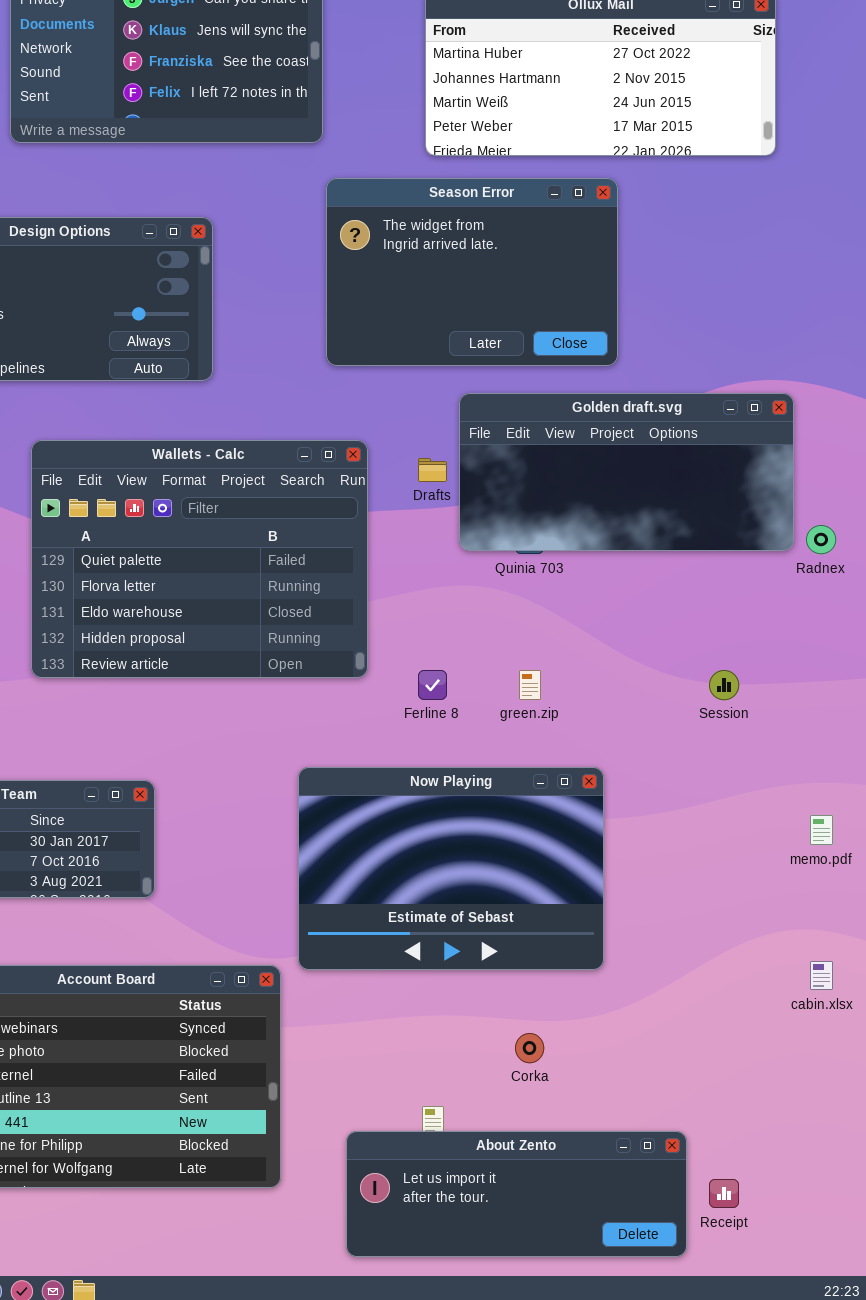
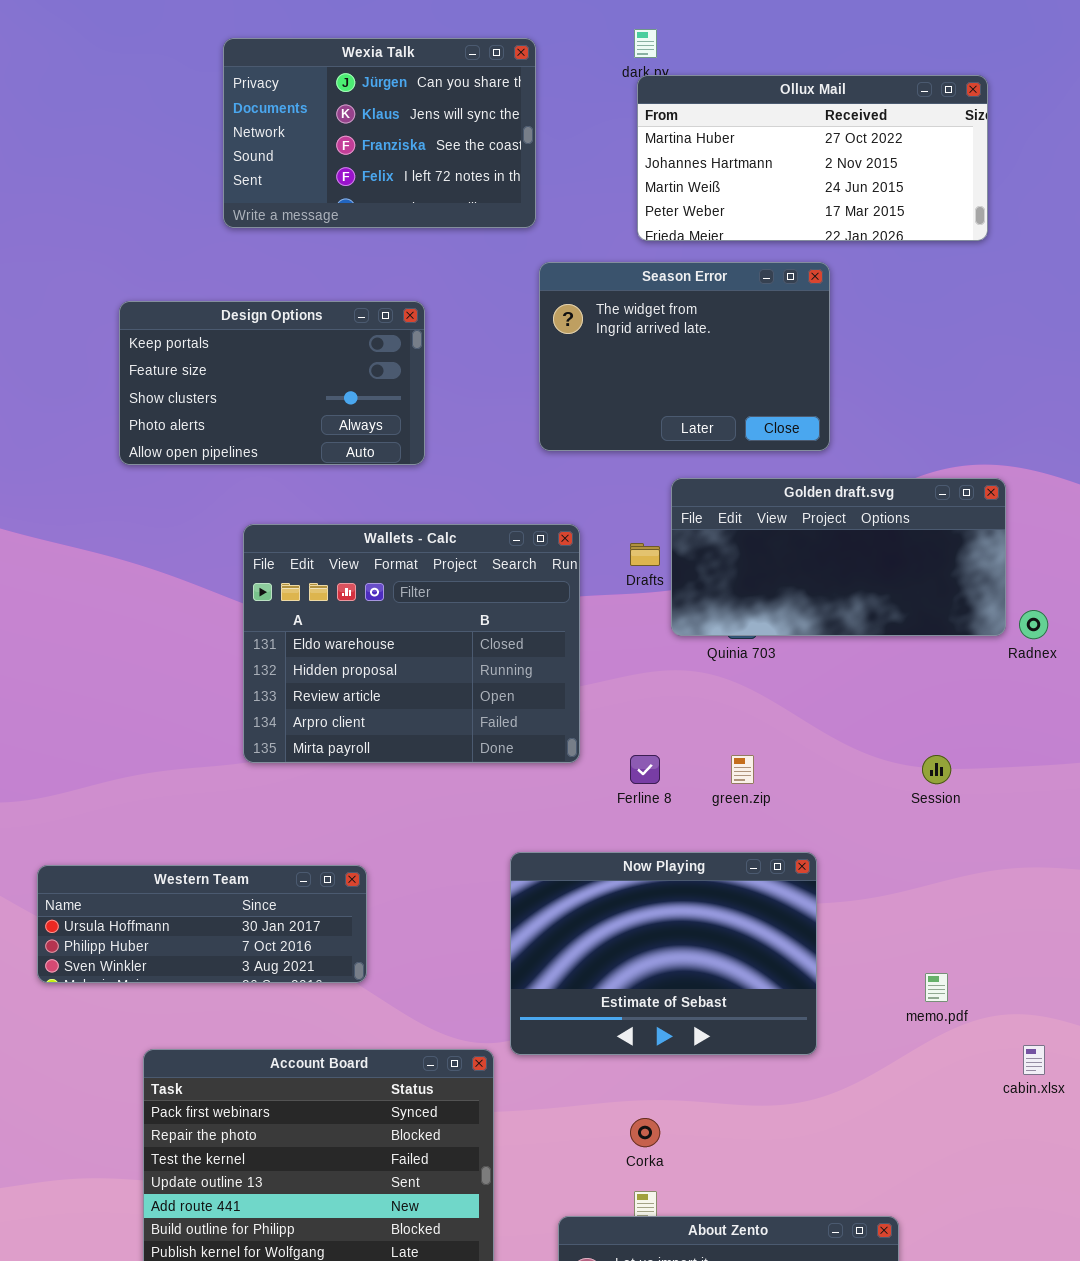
Wallets - Calc: [31,440,368,678] -> [243,524,580,763], scrolled down 2 rows
memo.pdf: [810,815,833,845] -> [925,973,948,1002], moved
Corka: [515,1033,544,1063] -> [630,1118,660,1147], moved

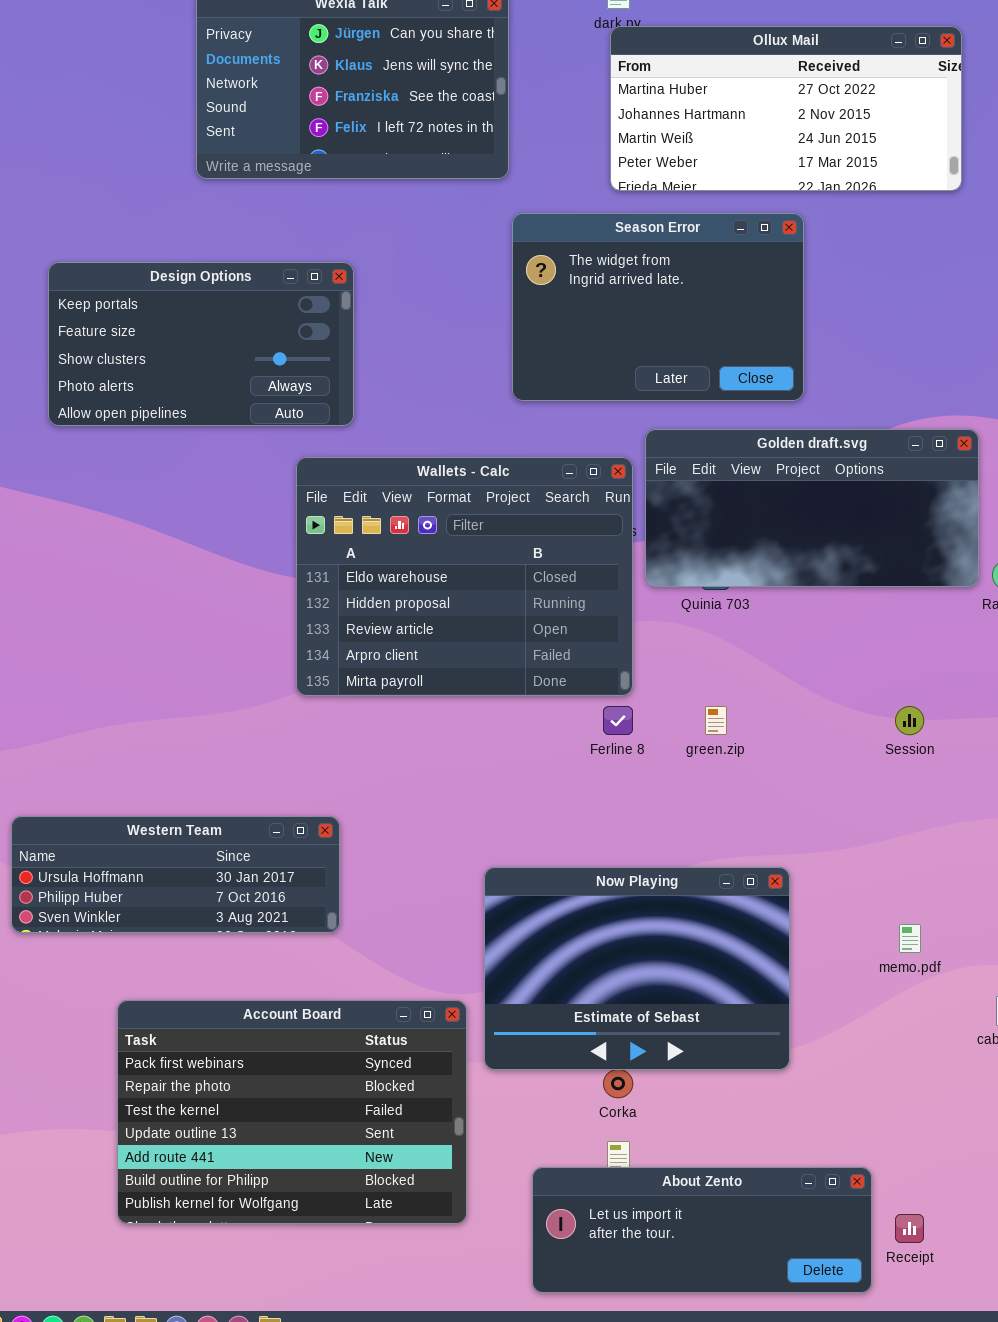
Design Options: [119,301,425,465] -> [48,262,354,426], moved
Wallets - Calc: [243,524,580,763] -> [296,457,633,696], moved
Now Playing: [510,852,817,1055] -> [484,867,790,1070], moved

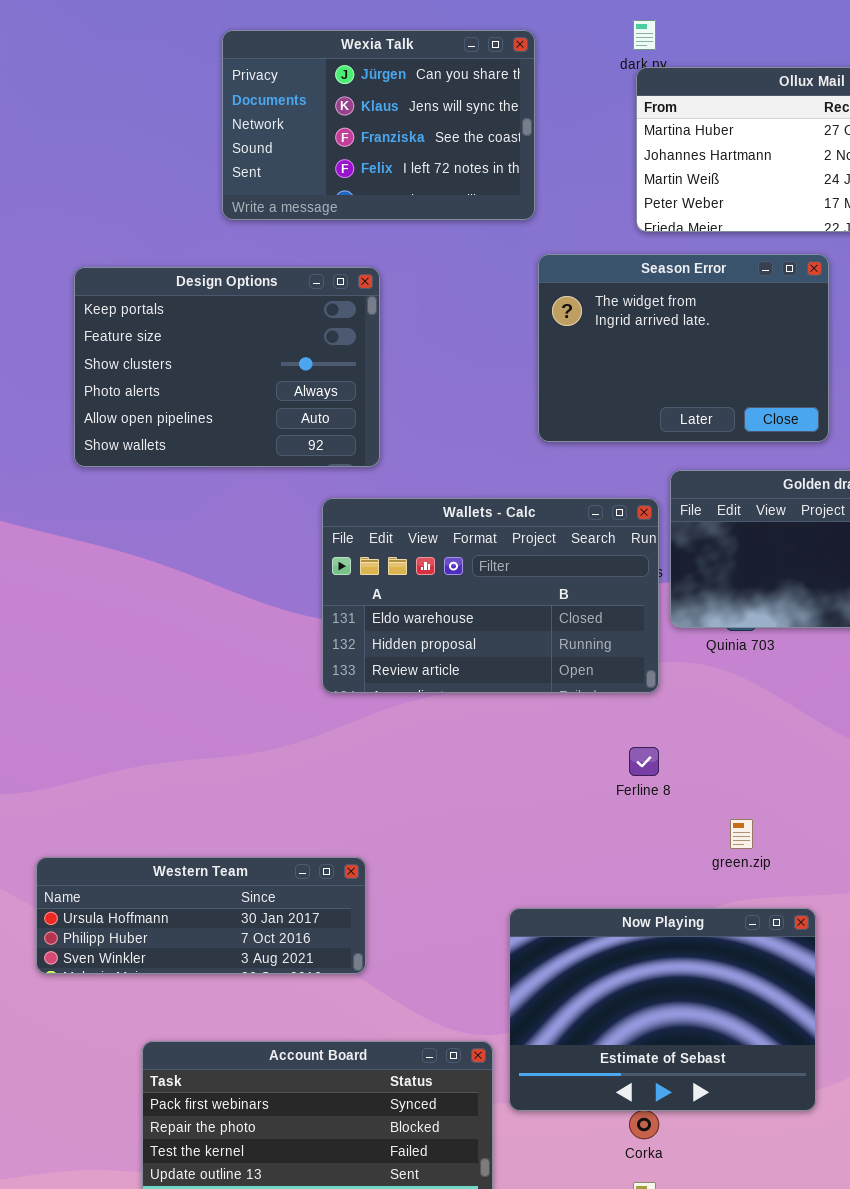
Design Options: [48,262,354,426] -> [74,267,380,467], resized
Wallets - Calc: [296,457,633,696] -> [322,498,659,693], resized
green.zip: [705,706,727,735] -> [730,819,753,849], moved

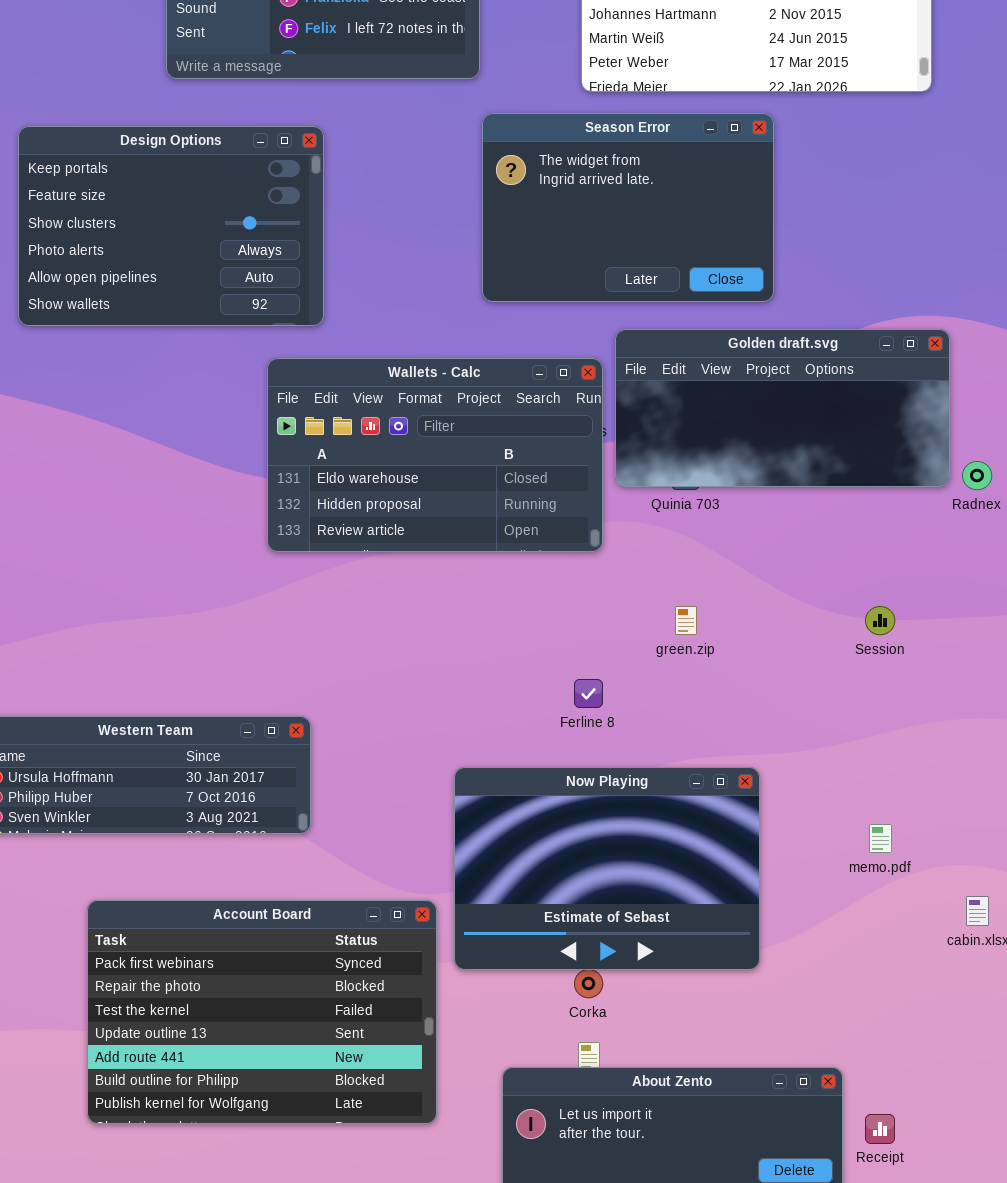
Ferline 8: [629,747,659,776] -> [574,679,603,708], moved
green.zip: [730,819,753,849] -> [675,606,697,635], moved

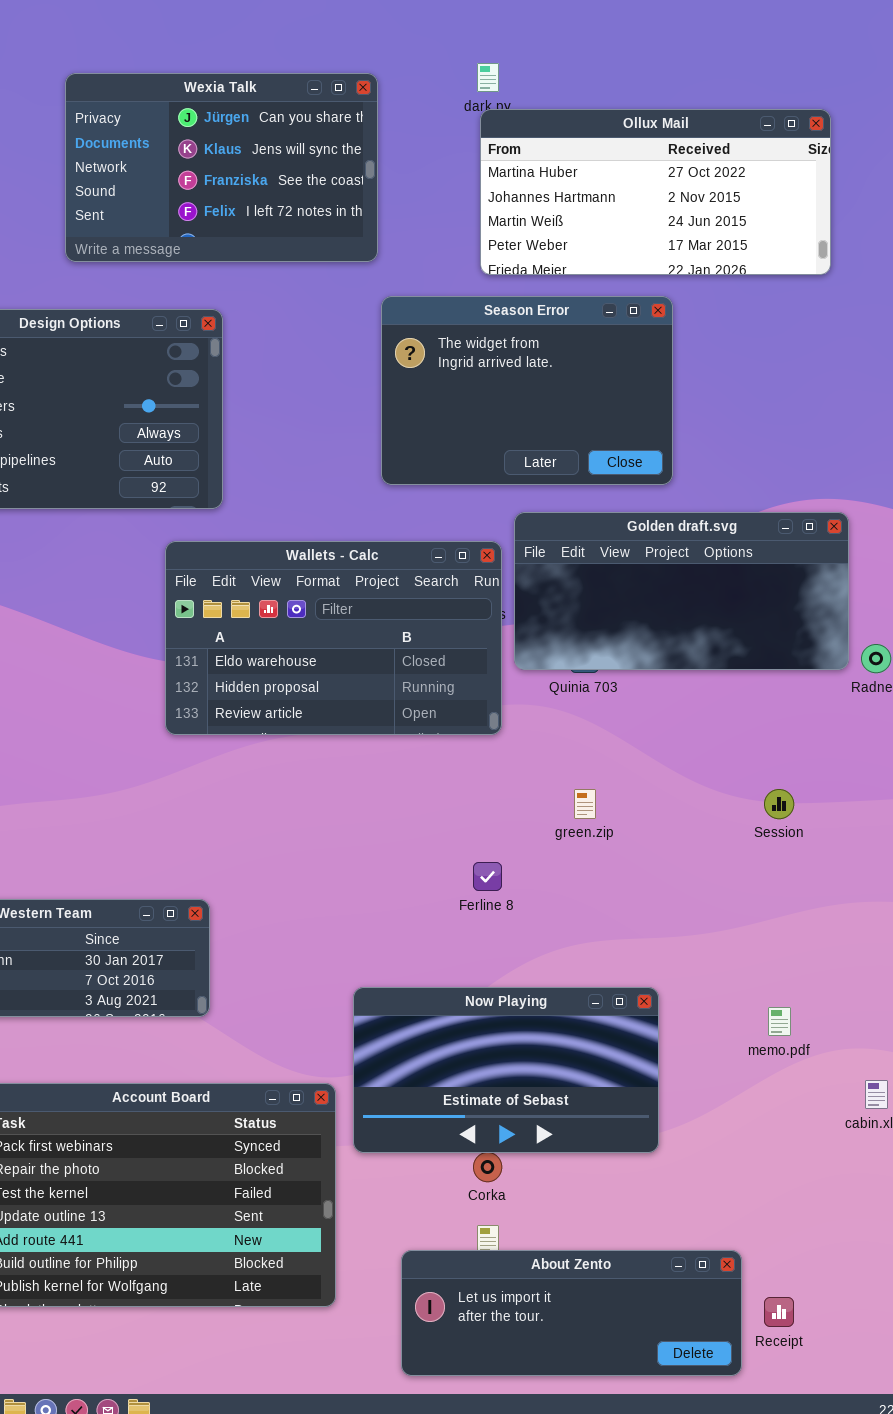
Now Playing: [454,767,760,970] -> [353,987,659,1153], resized

